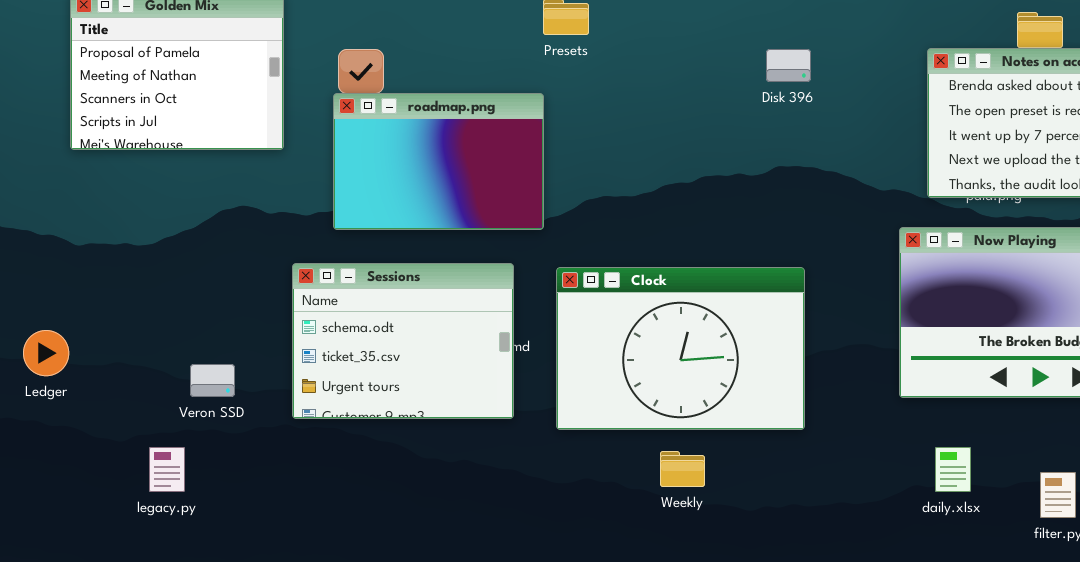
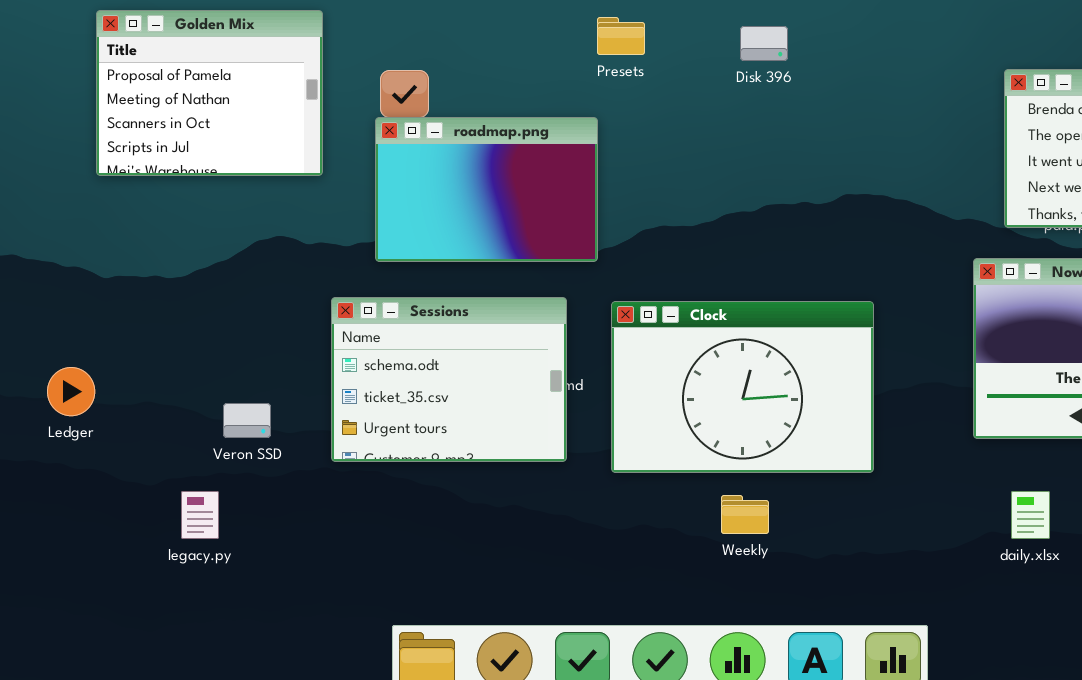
Disk 396: [766,49,811,82] -> [740,26,788,61], moved

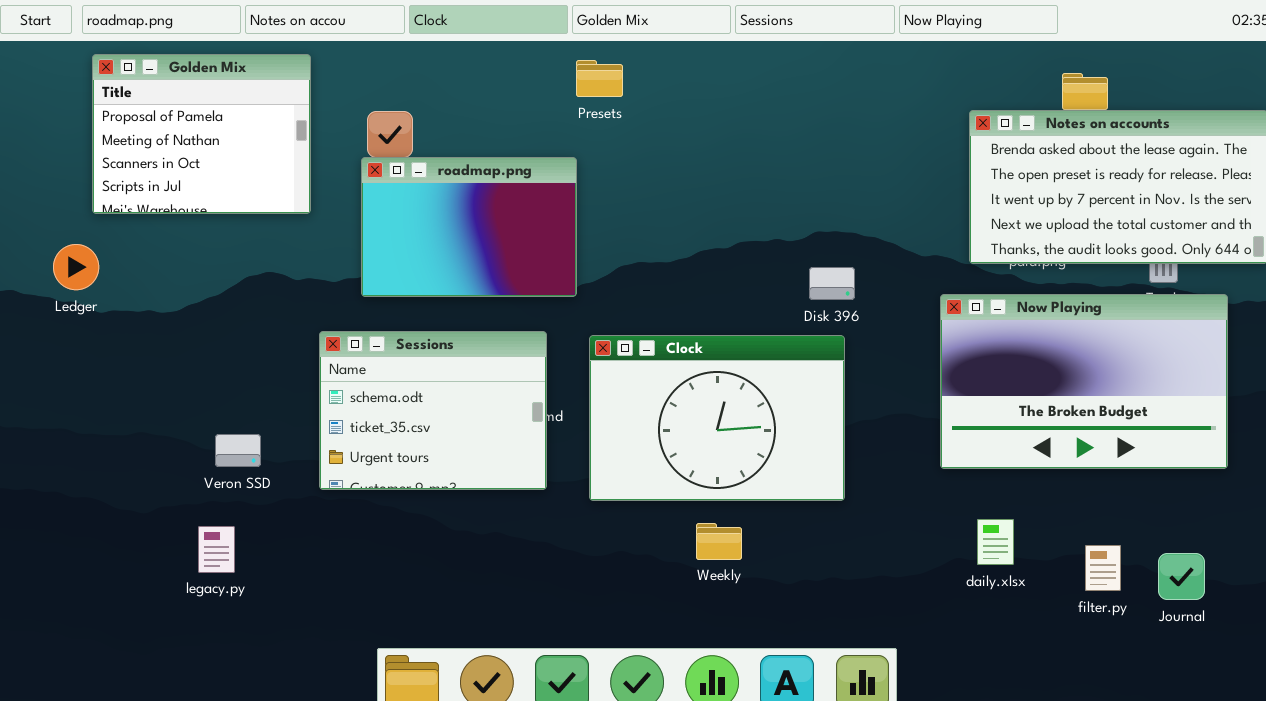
Disk 396: [740,26,788,61] -> [809,267,855,300], moved
Ledger: [47,367,95,416] -> [53,244,99,290], moved
legacy.py: [181,491,219,539] -> [198,526,235,573], moved

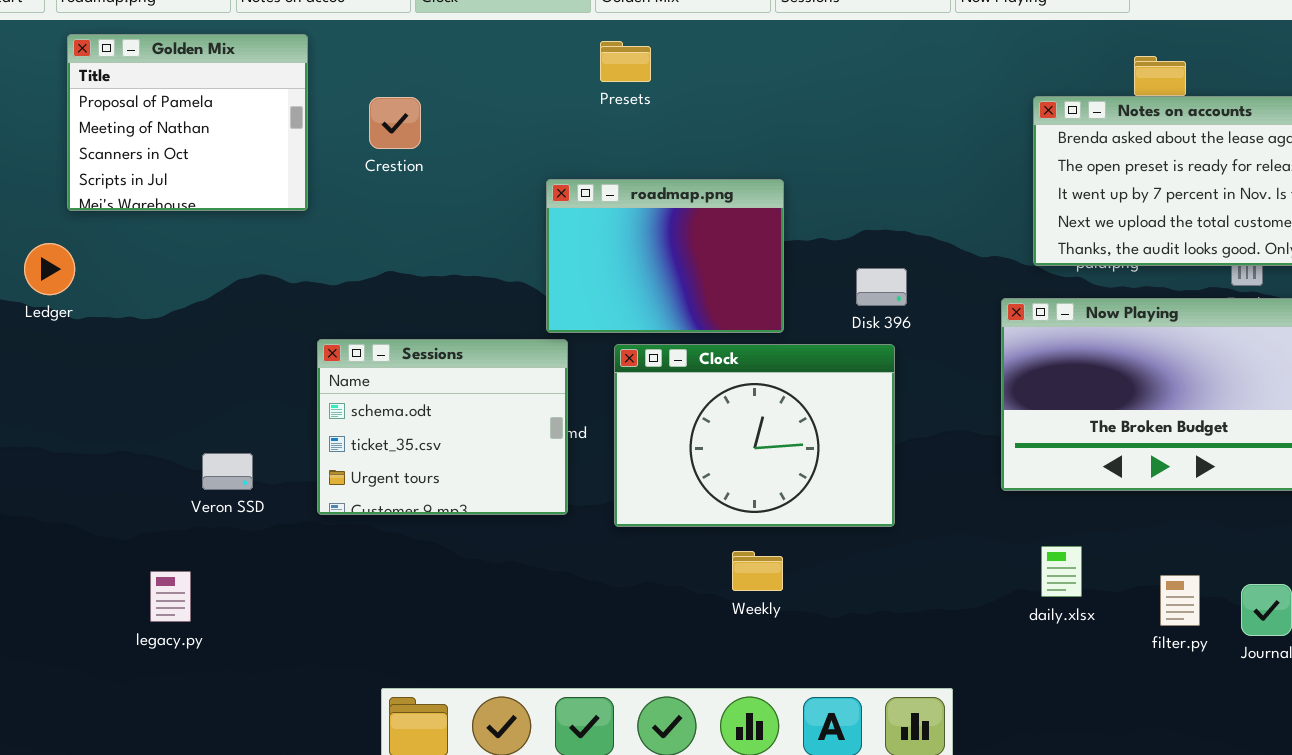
roadmap.png: [361,157,577,297] -> [546,179,784,333], moved
legacy.py: [198,526,235,573] -> [150,571,191,622], moved

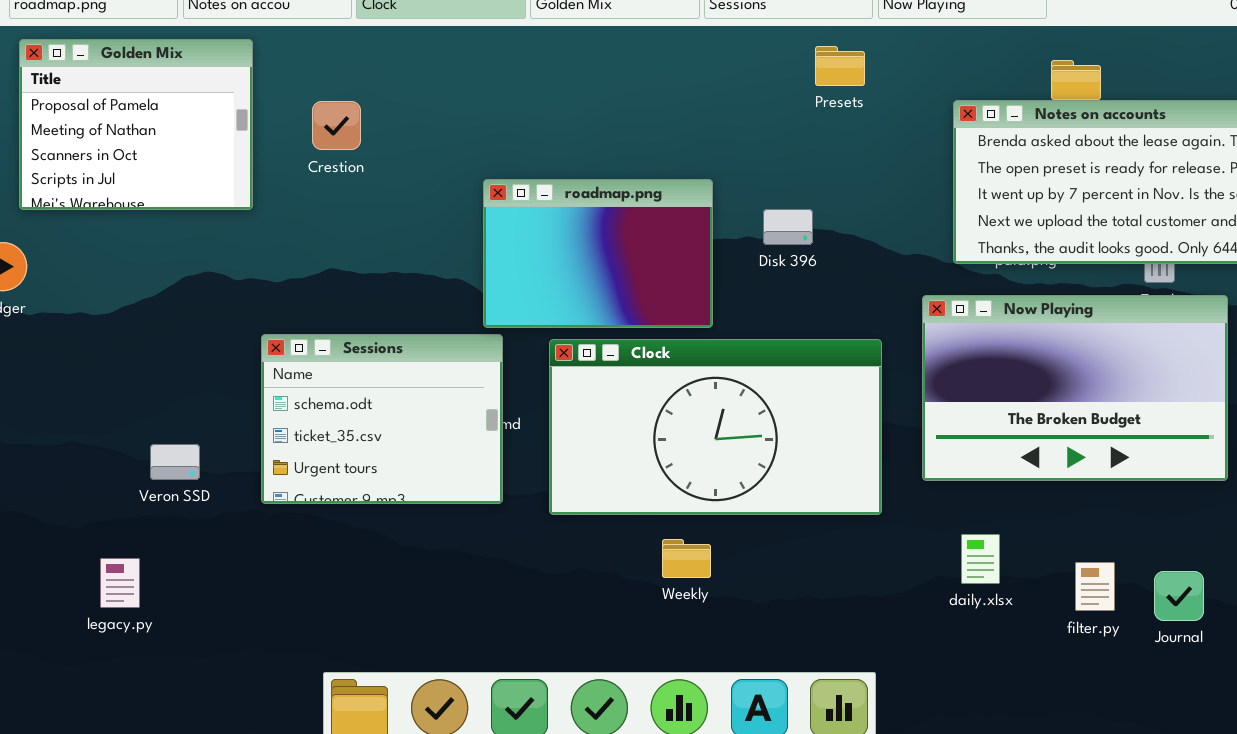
Presets: [600,41,651,82] -> [815,46,865,86], moved
Disk 396: [856,268,907,306] -> [763,209,813,245], moved
Clock: [614,344,895,527] -> [549,339,882,515], resized

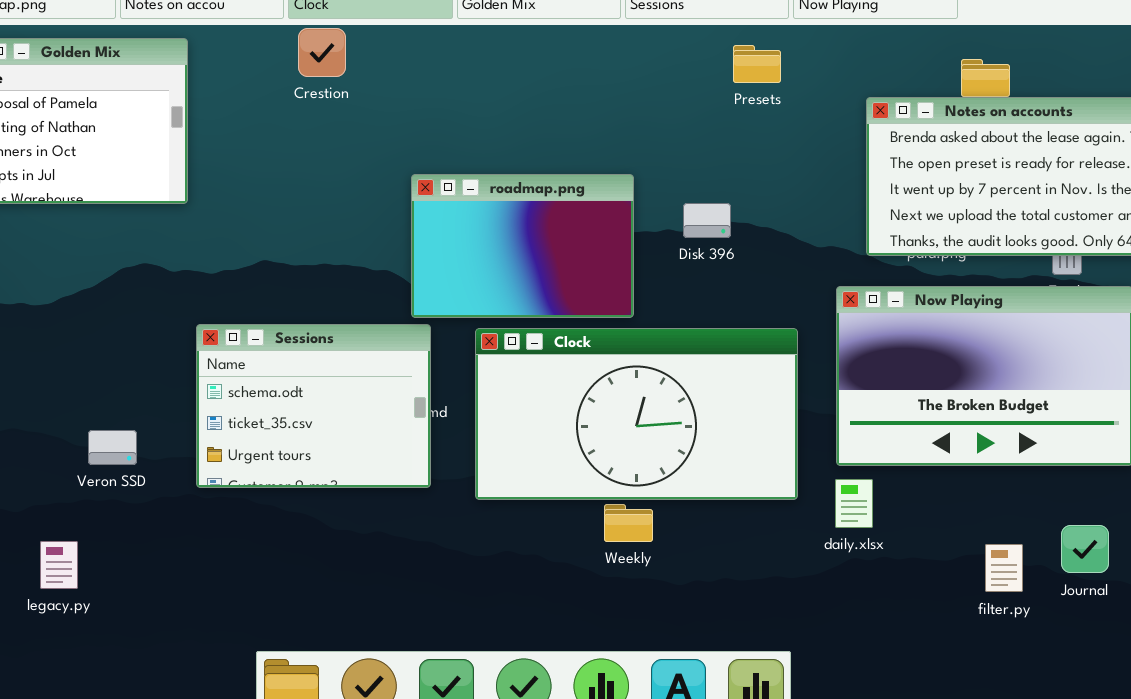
Crestion: [312,101,361,150] -> [298,28,346,77], moved
daily.xlsx: [961,534,1000,584] -> [835,479,873,528], moved
Weekly: [662,539,711,578] -> [604,504,653,542], moved
Journal: [1154,571,1204,621] -> [1061,525,1109,573], moved

